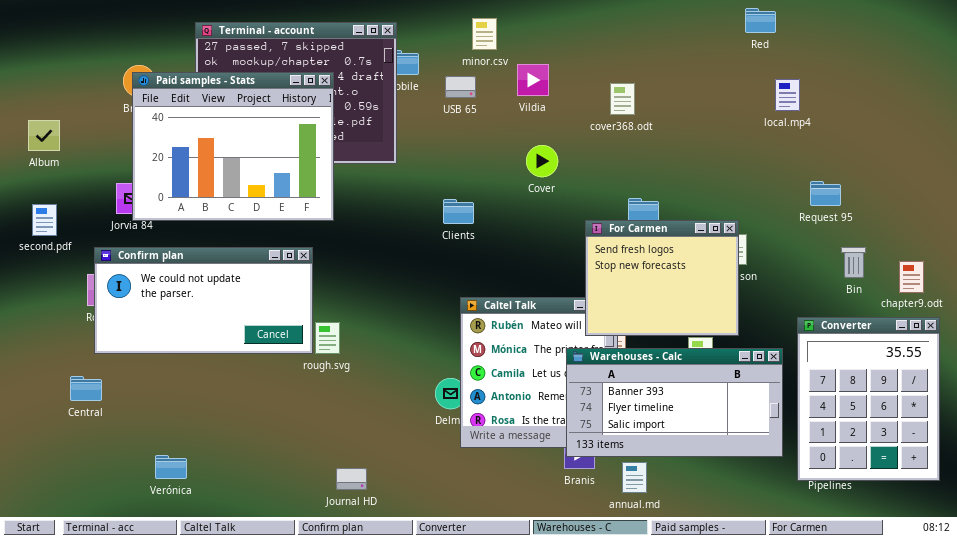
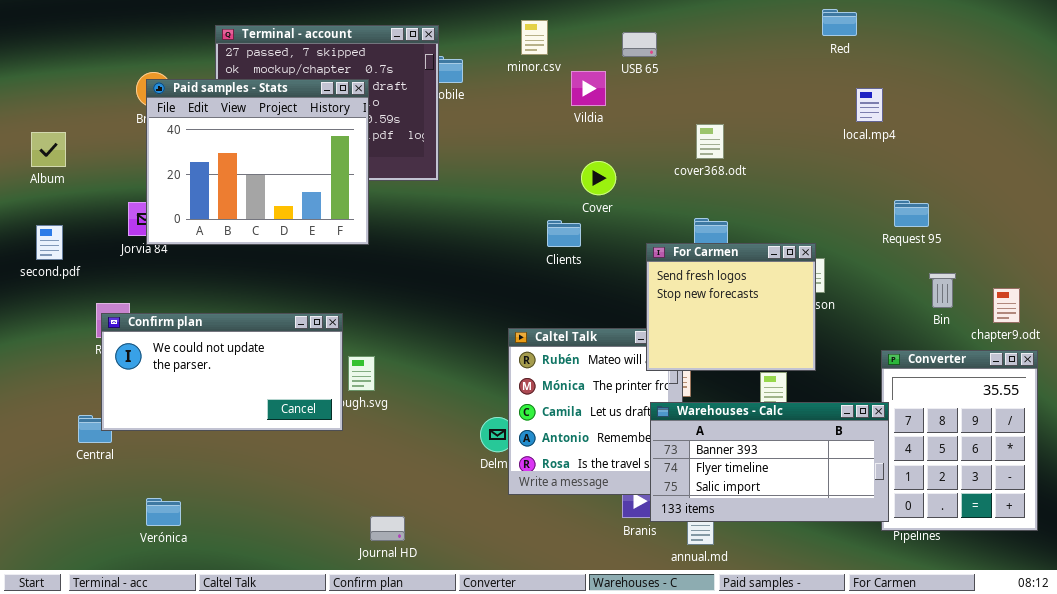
USB 65: [445,76,476,98] -> [622,32,657,57], moved
cover368.odt: [610,83,635,115] -> [696,124,724,159], moved
Clients: [443,199,474,224] -> [547,220,581,247], moved
Confirm plan: [94,247,313,354] -> [101,313,343,431], moved
Warehouses - Calc: [566,348,783,457] -> [650,402,889,522], moved
Verónica: [155,455,187,479] -> [146,498,181,526], moved

